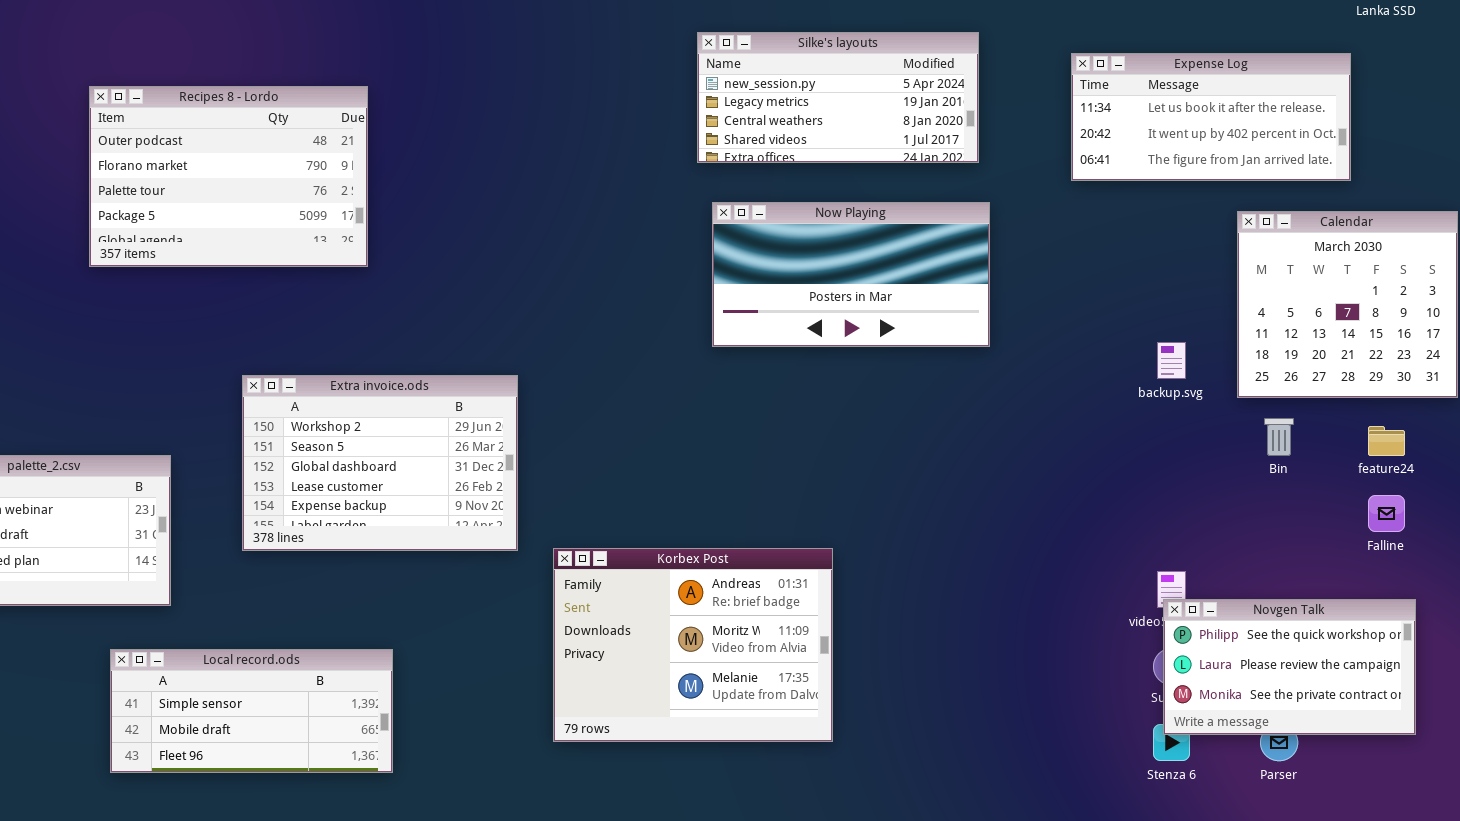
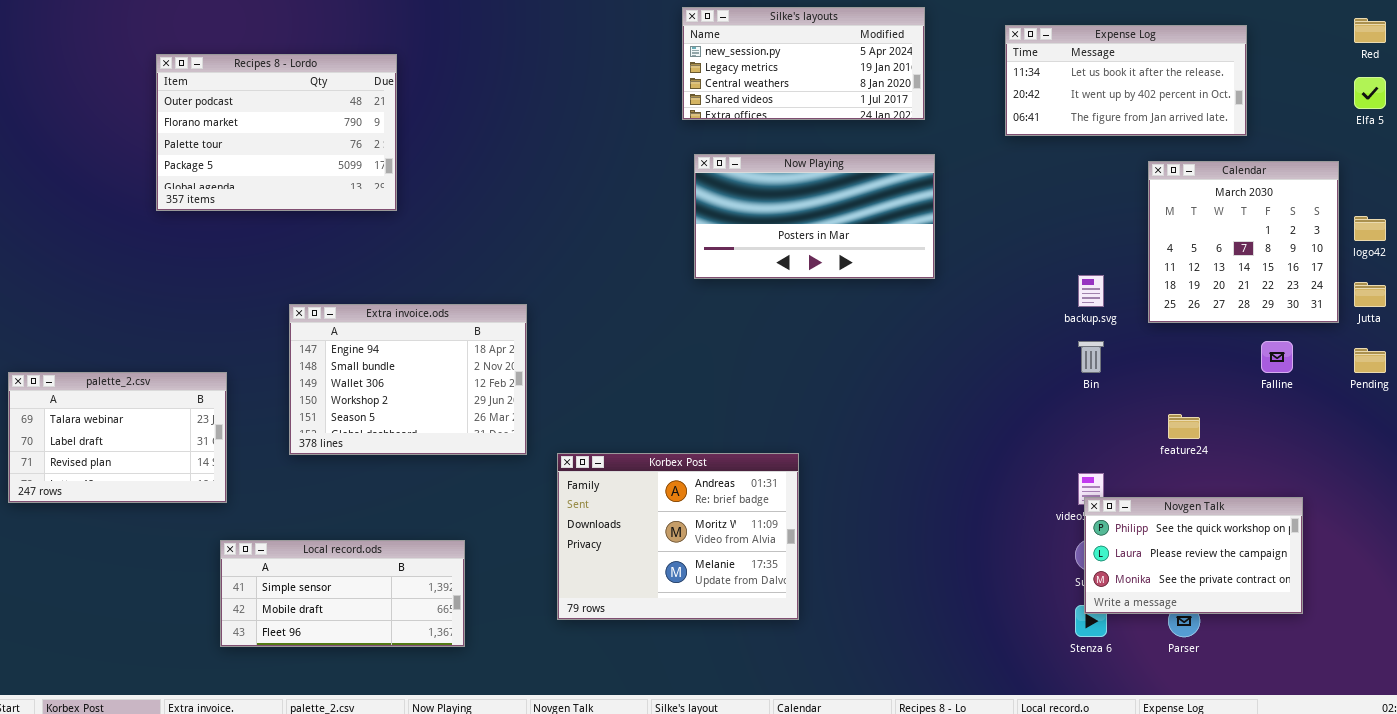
Extra invoice.ods: [242,375,518,551] -> [289,304,527,455], scrolled up 3 rows
Bin: [1264,418,1294,456] -> [1078,341,1104,373], moved
feature24: [1368,426,1405,456] -> [1168,414,1200,439], moved
Falline: [1368,495,1405,532] -> [1261,341,1293,373], moved
Local record.ods: [110,649,393,773] -> [220,540,465,647], moved

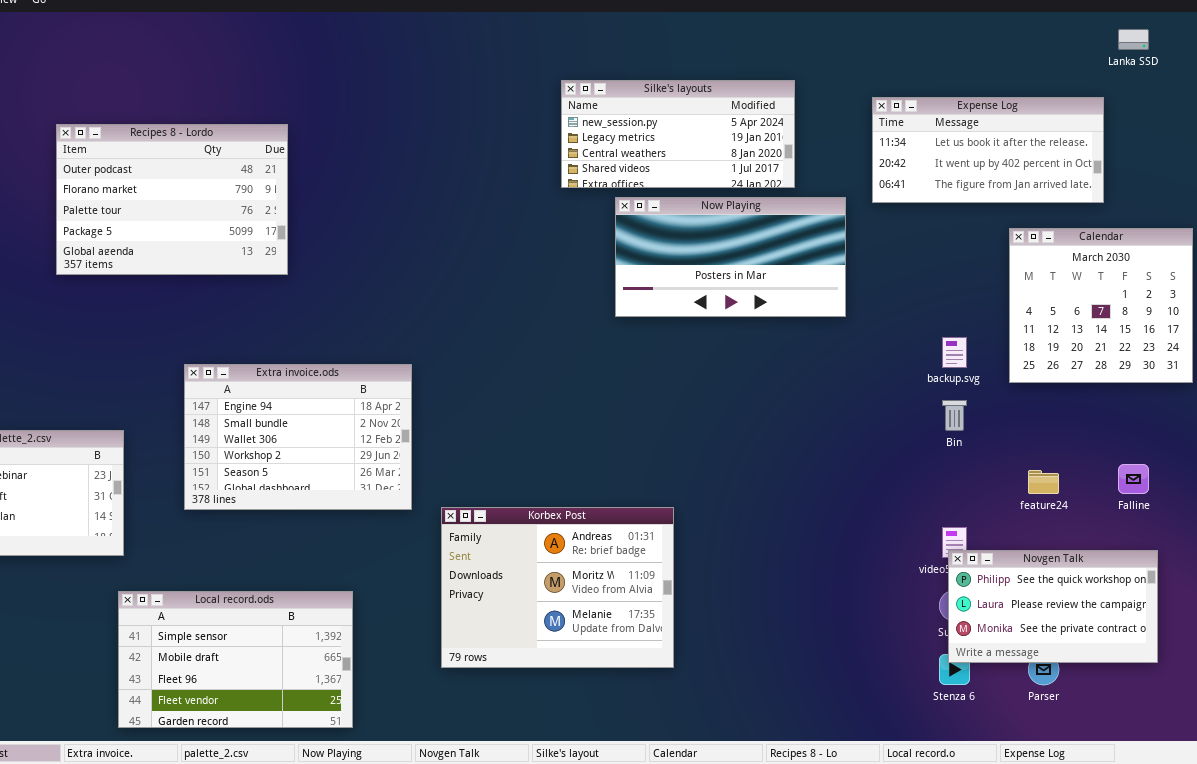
Now Playing: [694,154,935,279] -> [615,197,846,317], moved
Falline: [1261,341,1293,373] -> [1118,464,1149,494], moved
Local record.ods: [220,540,465,647] -> [118,591,353,728], resized

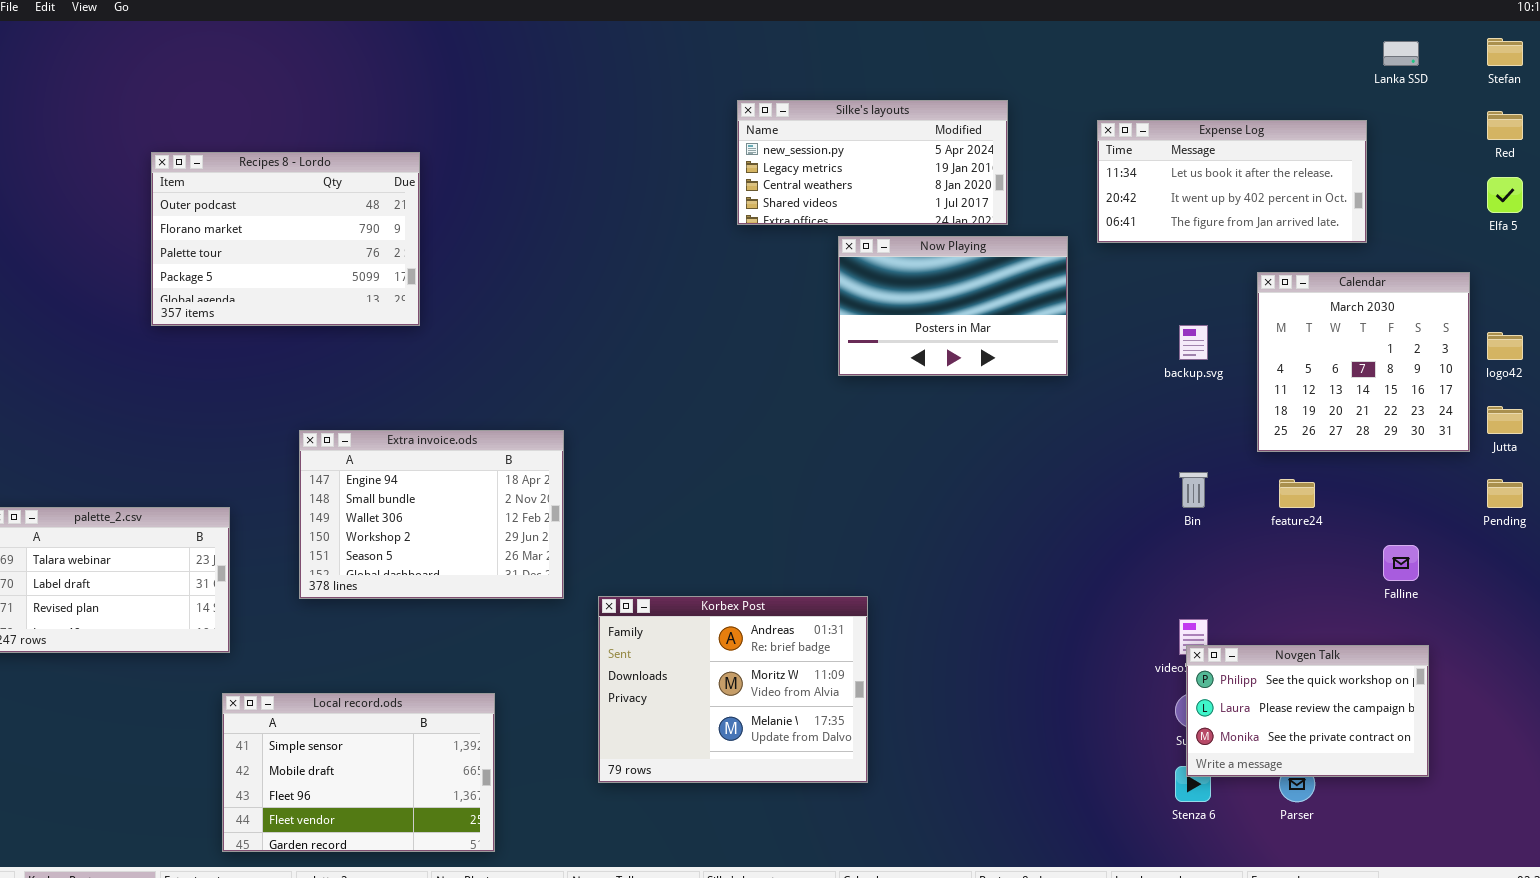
Now Playing: [615,197,846,317] -> [838,236,1068,376], resized
backup.svg: [942,337,967,368] -> [1179,325,1208,360], moved
feature24: [1028,470,1059,494] -> [1279,479,1315,508], moved

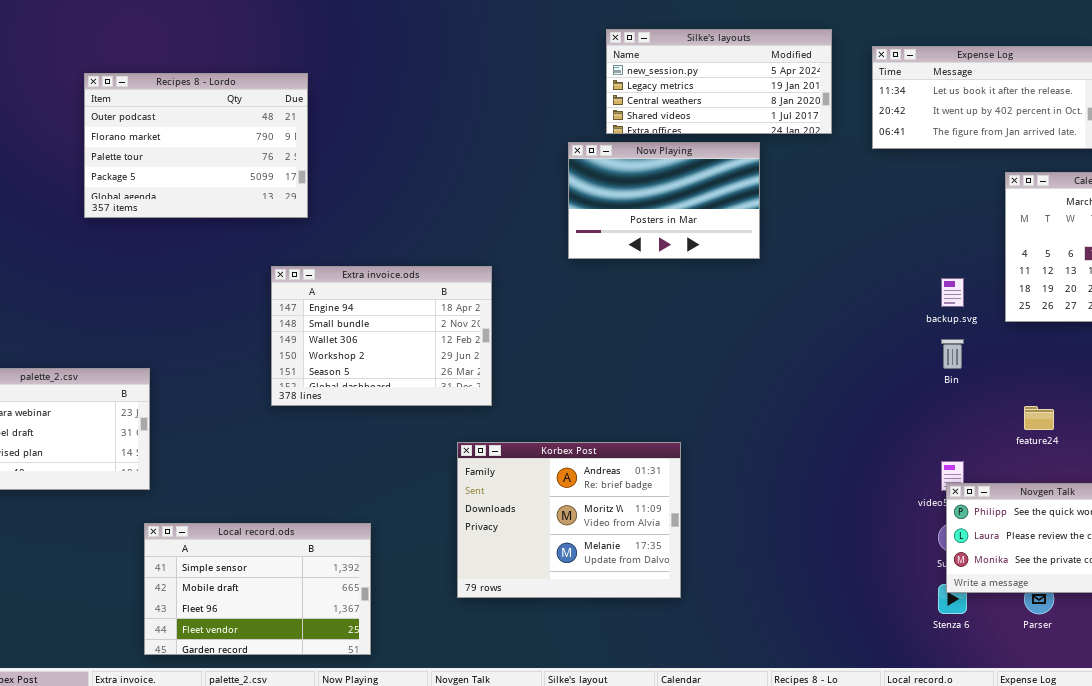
Silke's layouts: [737,100,1008,225] -> [606,29,832,134], moved
Now Playing: [838,236,1068,376] -> [568,142,760,259], moved
backup.svg: [1179,325,1208,360] -> [941,278,964,307], moved
Extra invoice.ods: [299,430,564,599] -> [271,266,492,406], moved
feature24: [1279,479,1315,508] -> [1024,406,1054,430], moved

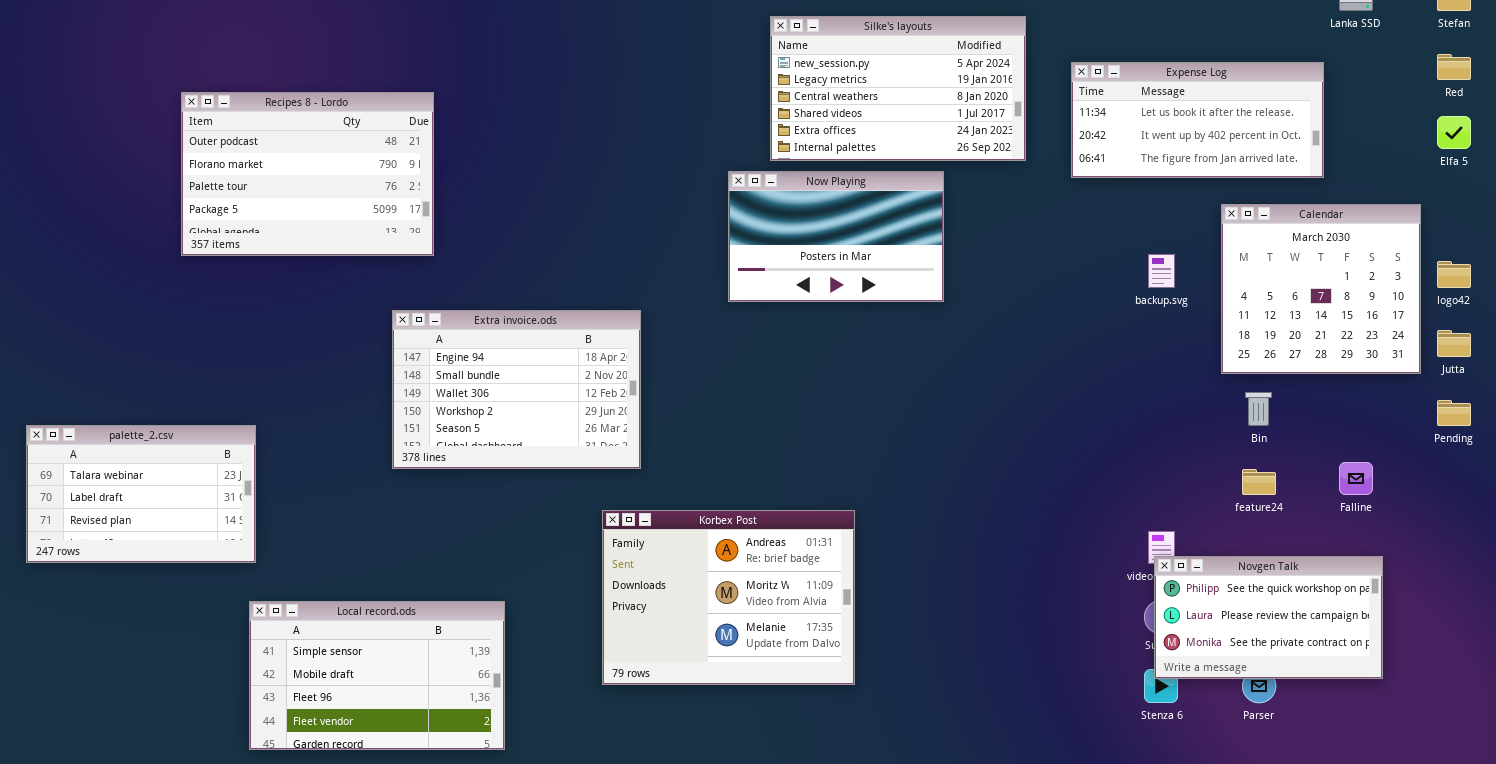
Silke's layouts: [606,29,832,134] -> [770,16,1026,161], resized
backup.svg: [941,278,964,307] -> [1148,254,1175,288], moved
Bin: [941,339,964,369] -> [1245,392,1272,426], moved

